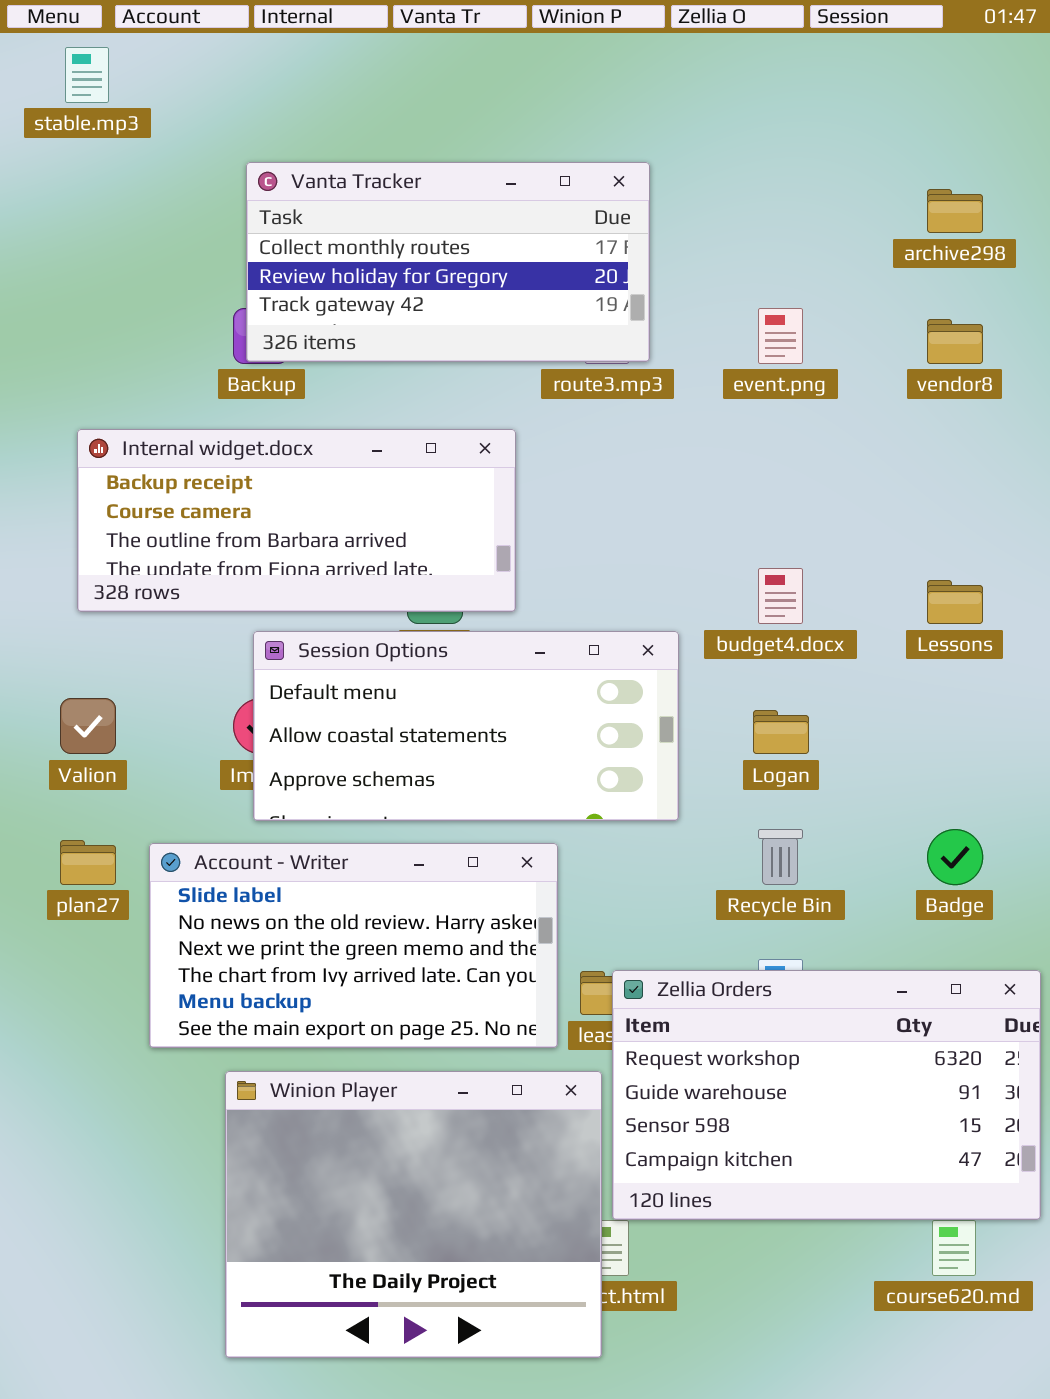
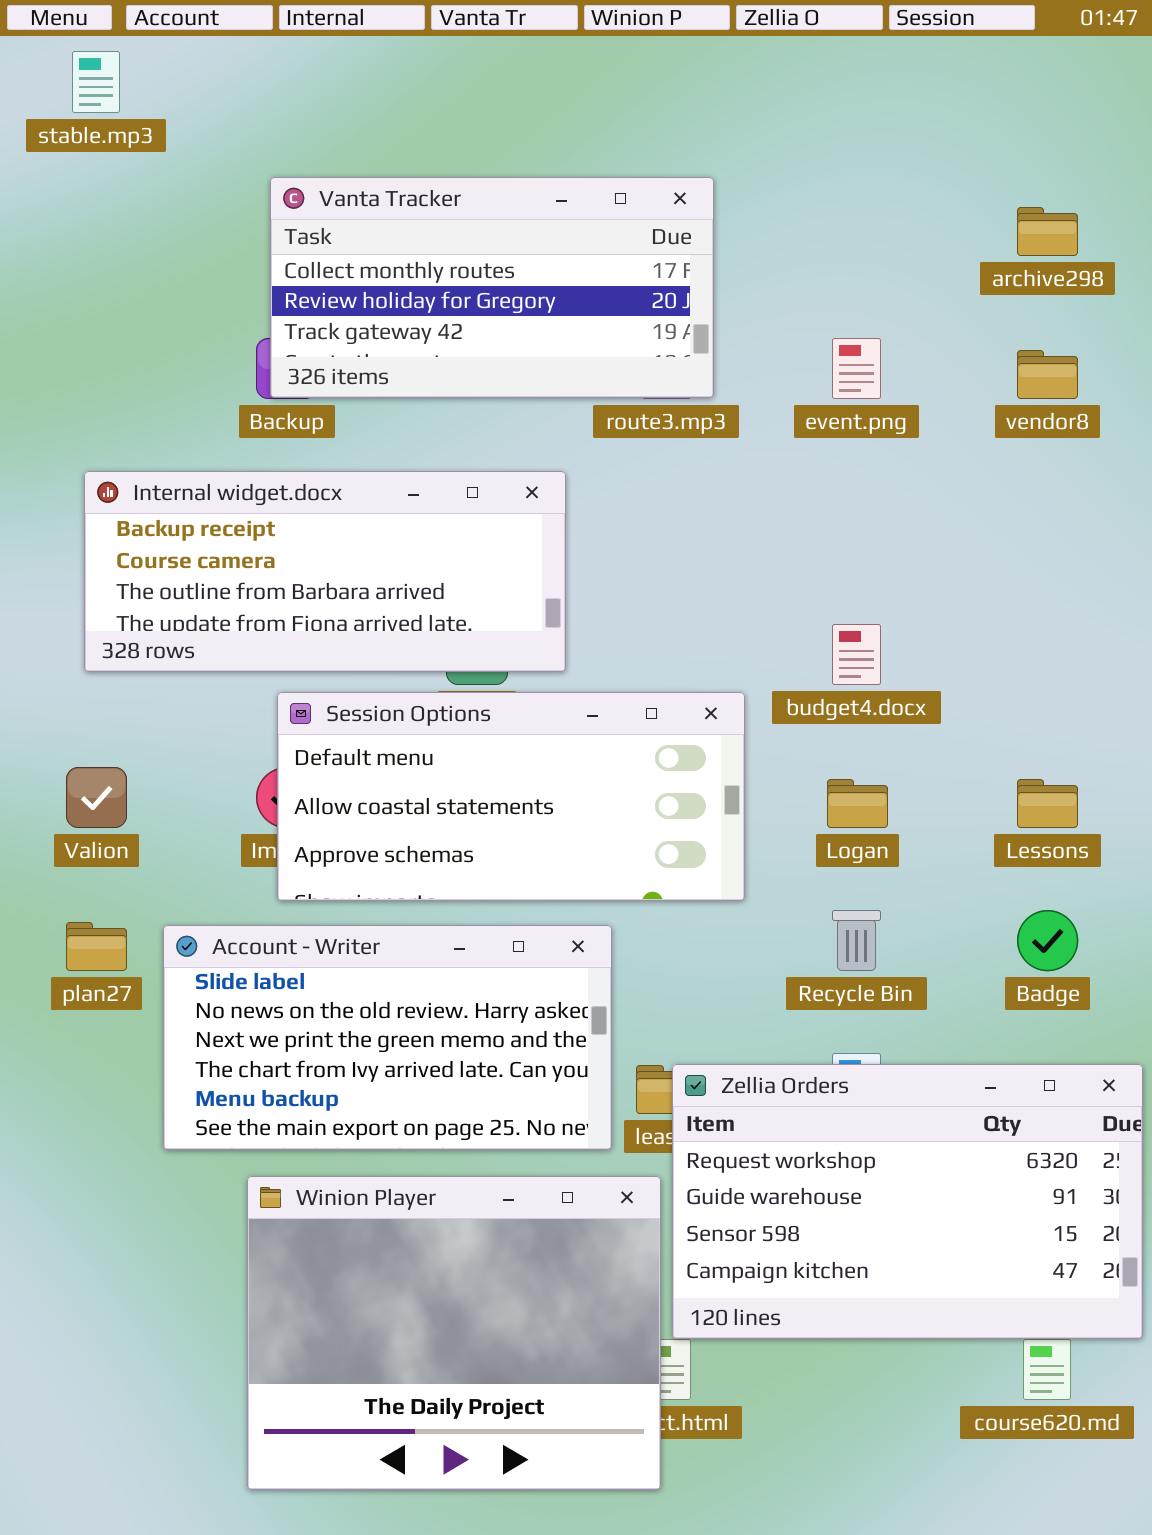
Lessons: [927,580,983,624] -> [1017,779,1078,828], moved

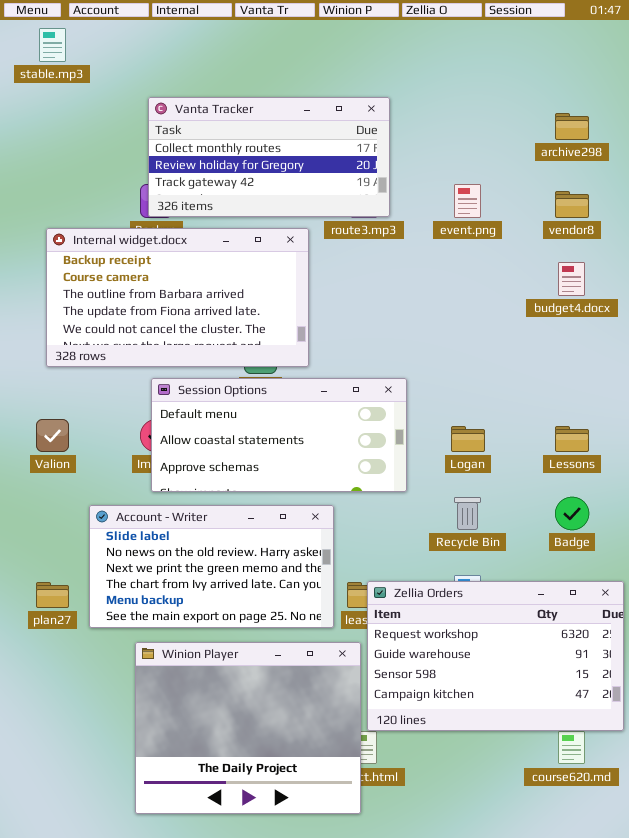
Internal widget.docx: [84,471,566,672] -> [46,228,309,367], resized
budget4.docx: [832,624,881,685] -> [558,262,585,296], moved
plan27: [66,922,127,971] -> [36,582,69,608], moved

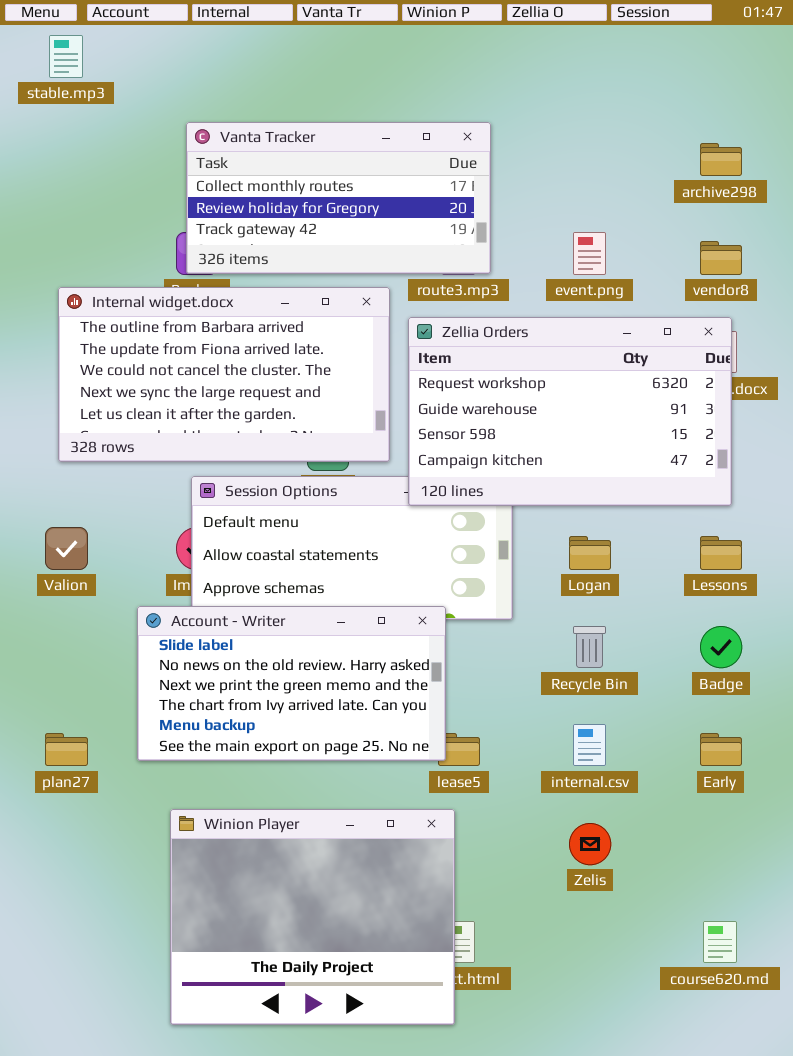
Internal widget.docx: [46,228,309,367] -> [58,287,390,462], scrolled down 2 rows
Account - Writer: [89,505,334,628] -> [137,606,446,761], moved
Zellia Orders: [367,581,624,731] -> [408,317,732,506], moved

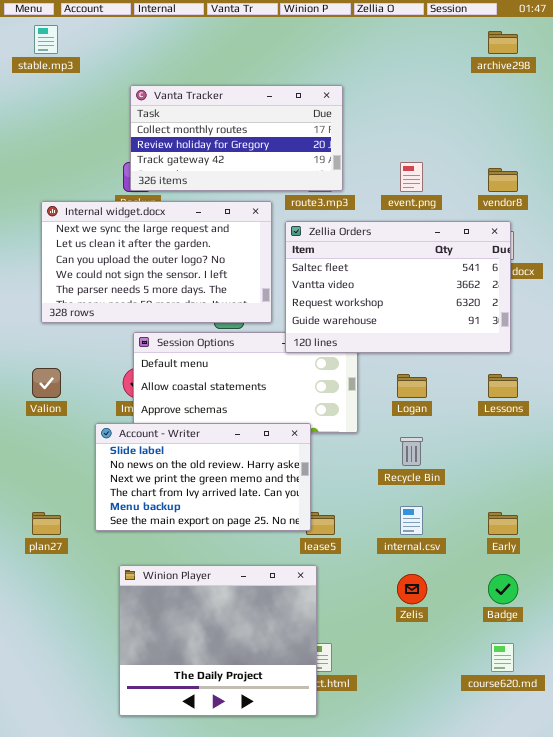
archive298: [700,143,742,176] -> [488,31,518,54], moved
Internal widget.docx: [58,287,390,462] -> [41,201,272,323], scrolled down 3 rows
Zellia Orders: [408,317,732,506] -> [285,221,511,353], scrolled up 2 rows
Badge: [700,626,742,668] -> [488,574,518,604], moved

